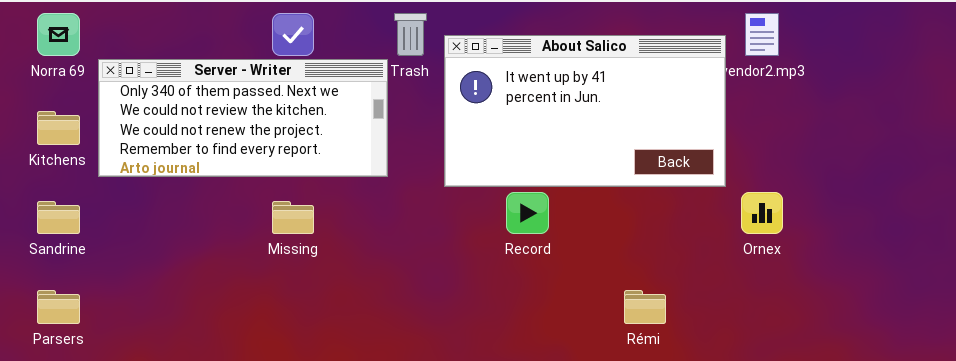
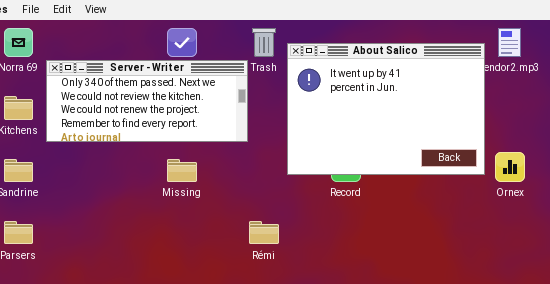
About Salico: [444,35,726,187] -> [287,43,485,175], resized
Rémi: [624,290,666,324] -> [249,221,279,244], moved

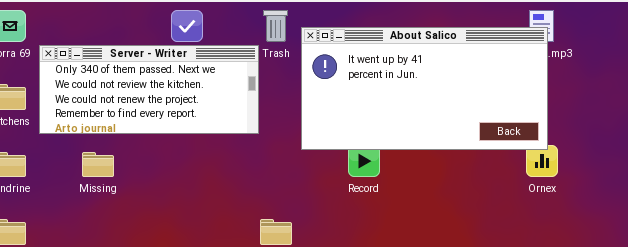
About Salico: [287,43,485,175] -> [301,27,548,150], resized
Missing: [167,159,197,182] -> [82,152,114,177], moved

